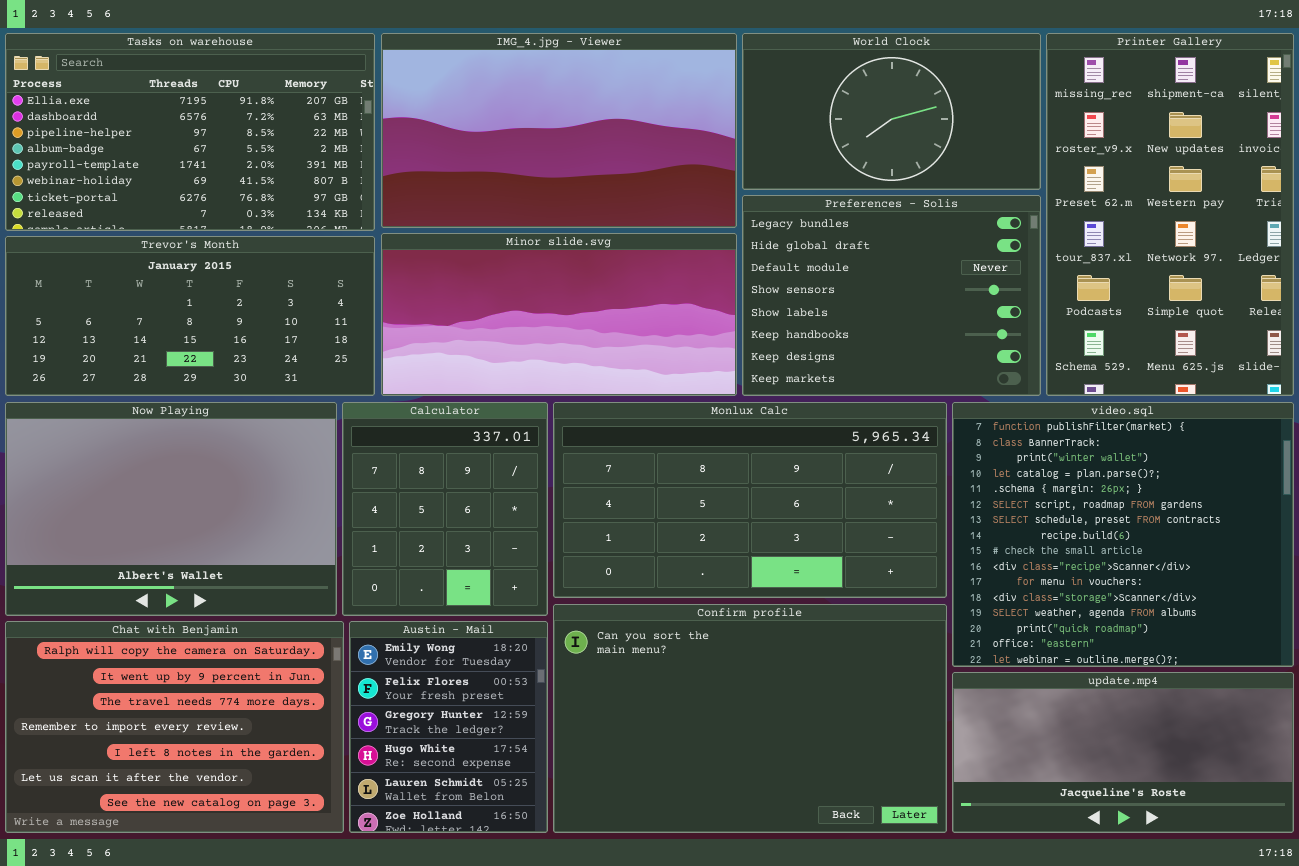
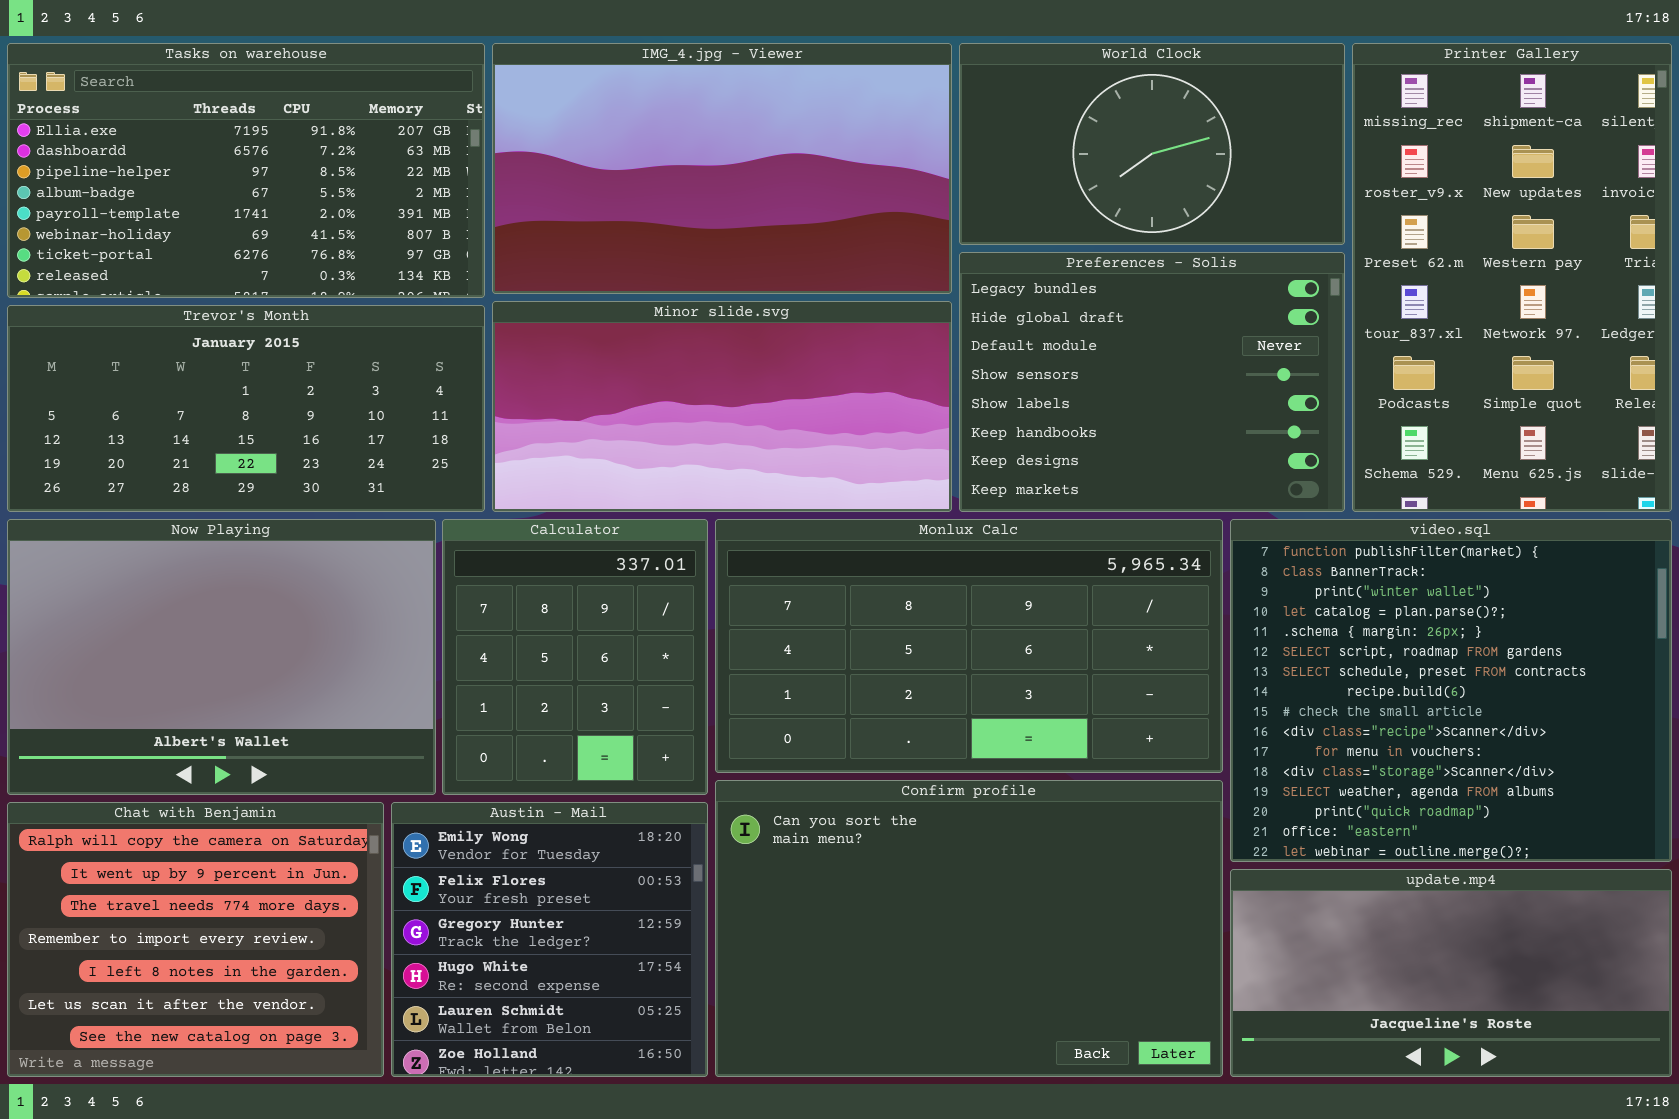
Chat with Benjamin: [5,621,344,833] -> [7,802,384,1077], resized
Austin - Mail: [349,621,548,833] -> [391,802,708,1077], resized

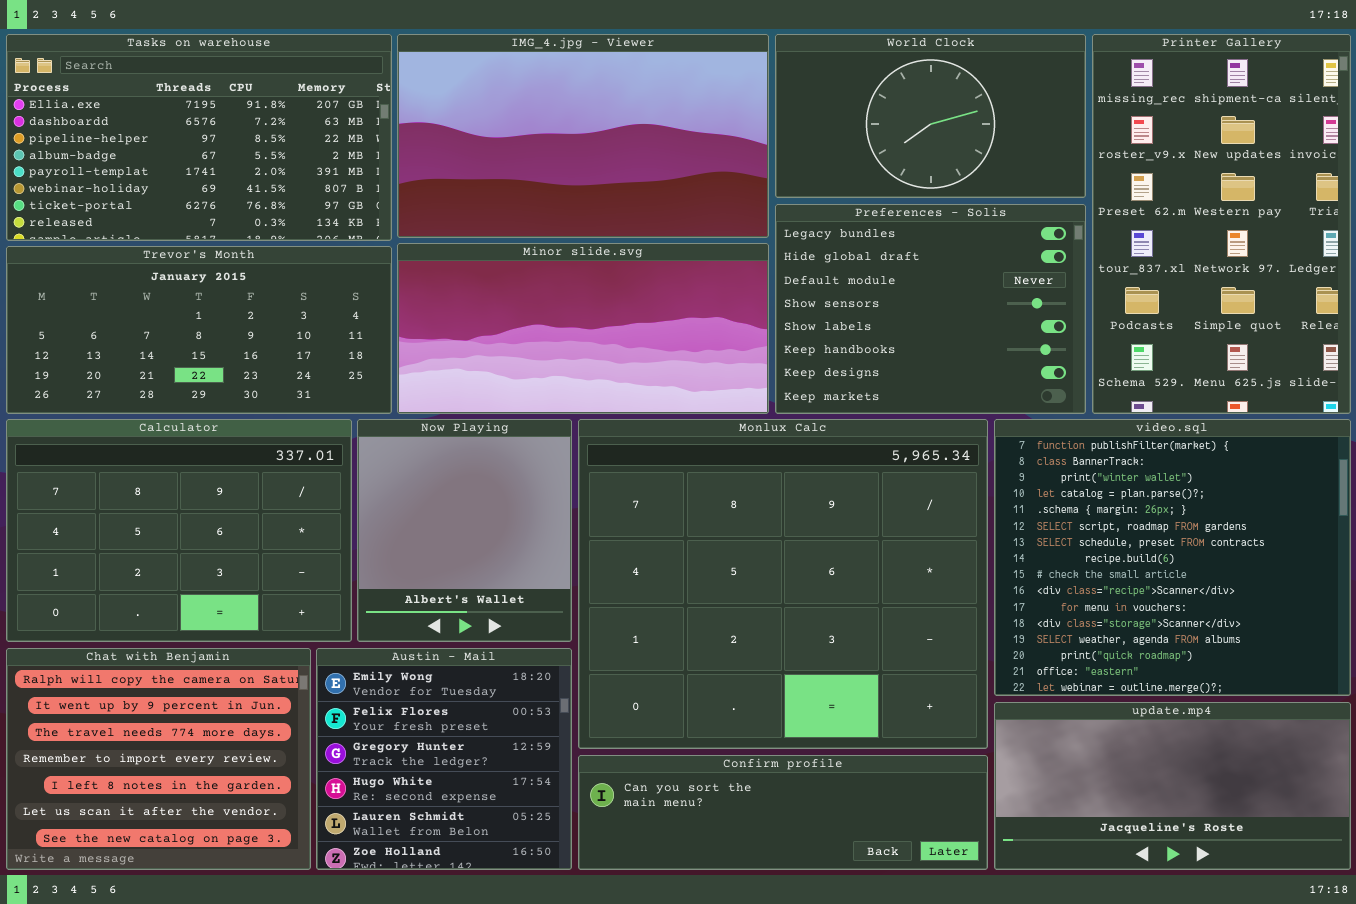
Now Playing: [7,519,436,795] -> [357,419,572,642], moved, resized
Calculator: [442,519,708,795] -> [6,419,352,642], moved, resized
Monlux Calc: [715,519,1223,773] -> [578,419,988,749], resized
Confirm profile: [715,780,1223,1077] -> [578,755,988,870], resized

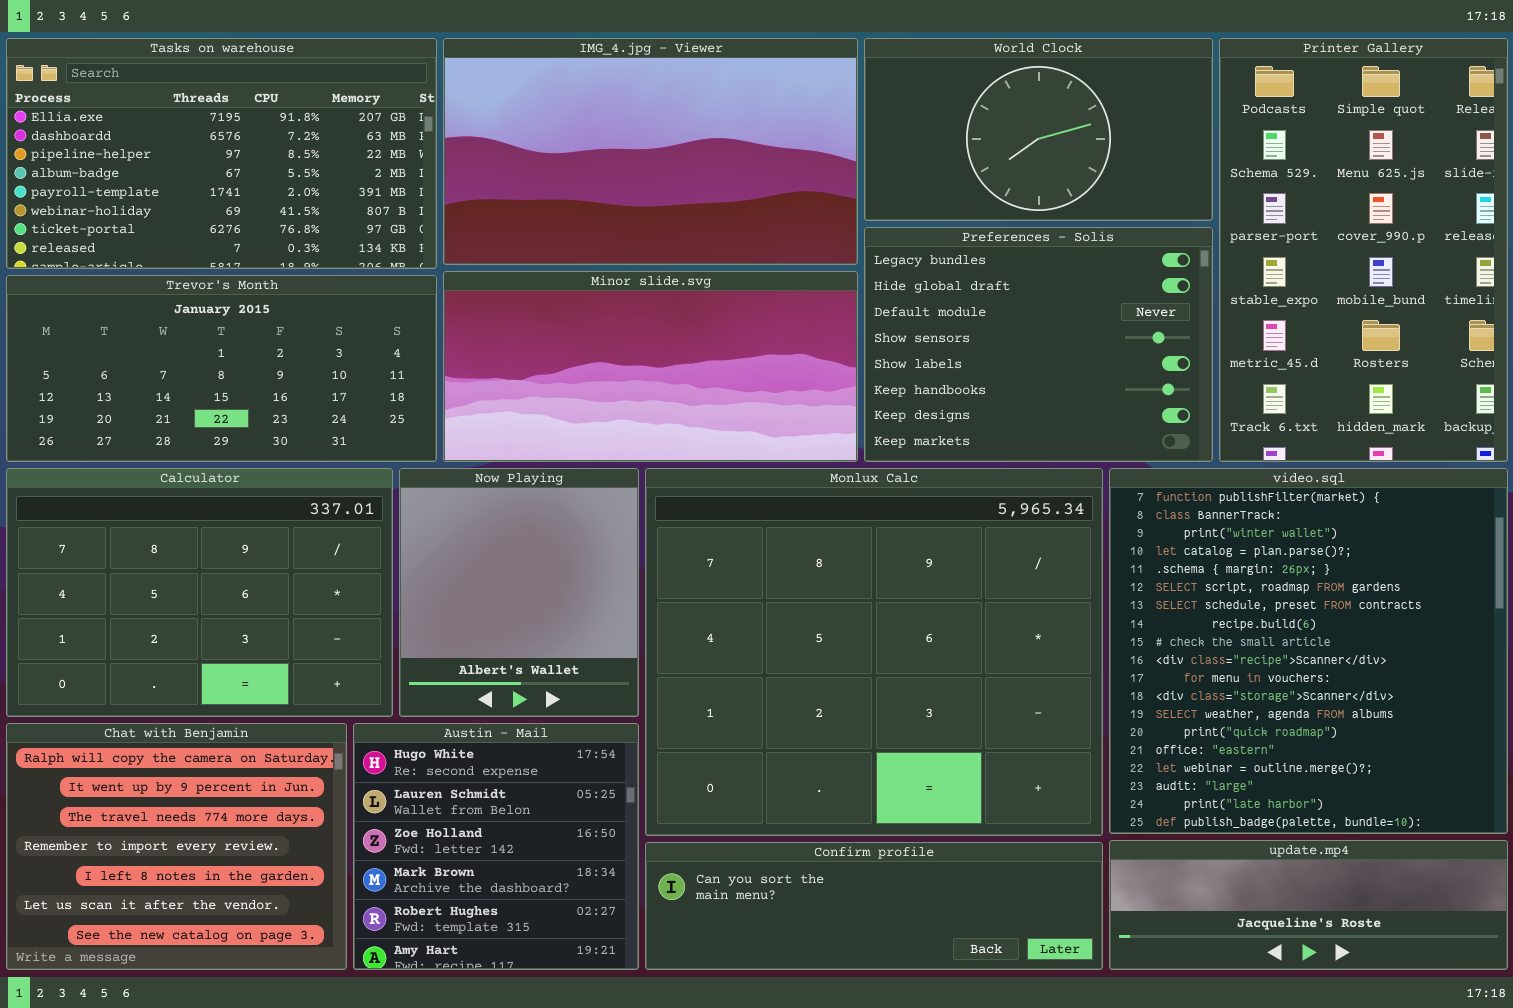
Printer Gallery: [1092,34,1351,414] -> [1219,38,1508,462], scrolled down 4 rows
video.sql: [994,419,1351,696] -> [1109,468,1508,834], resized
Austin - Mail: [316,648,572,870] -> [353,723,639,970], scrolled down 3 rows
update.mp4: [994,702,1351,870] -> [1109,840,1508,970], resized

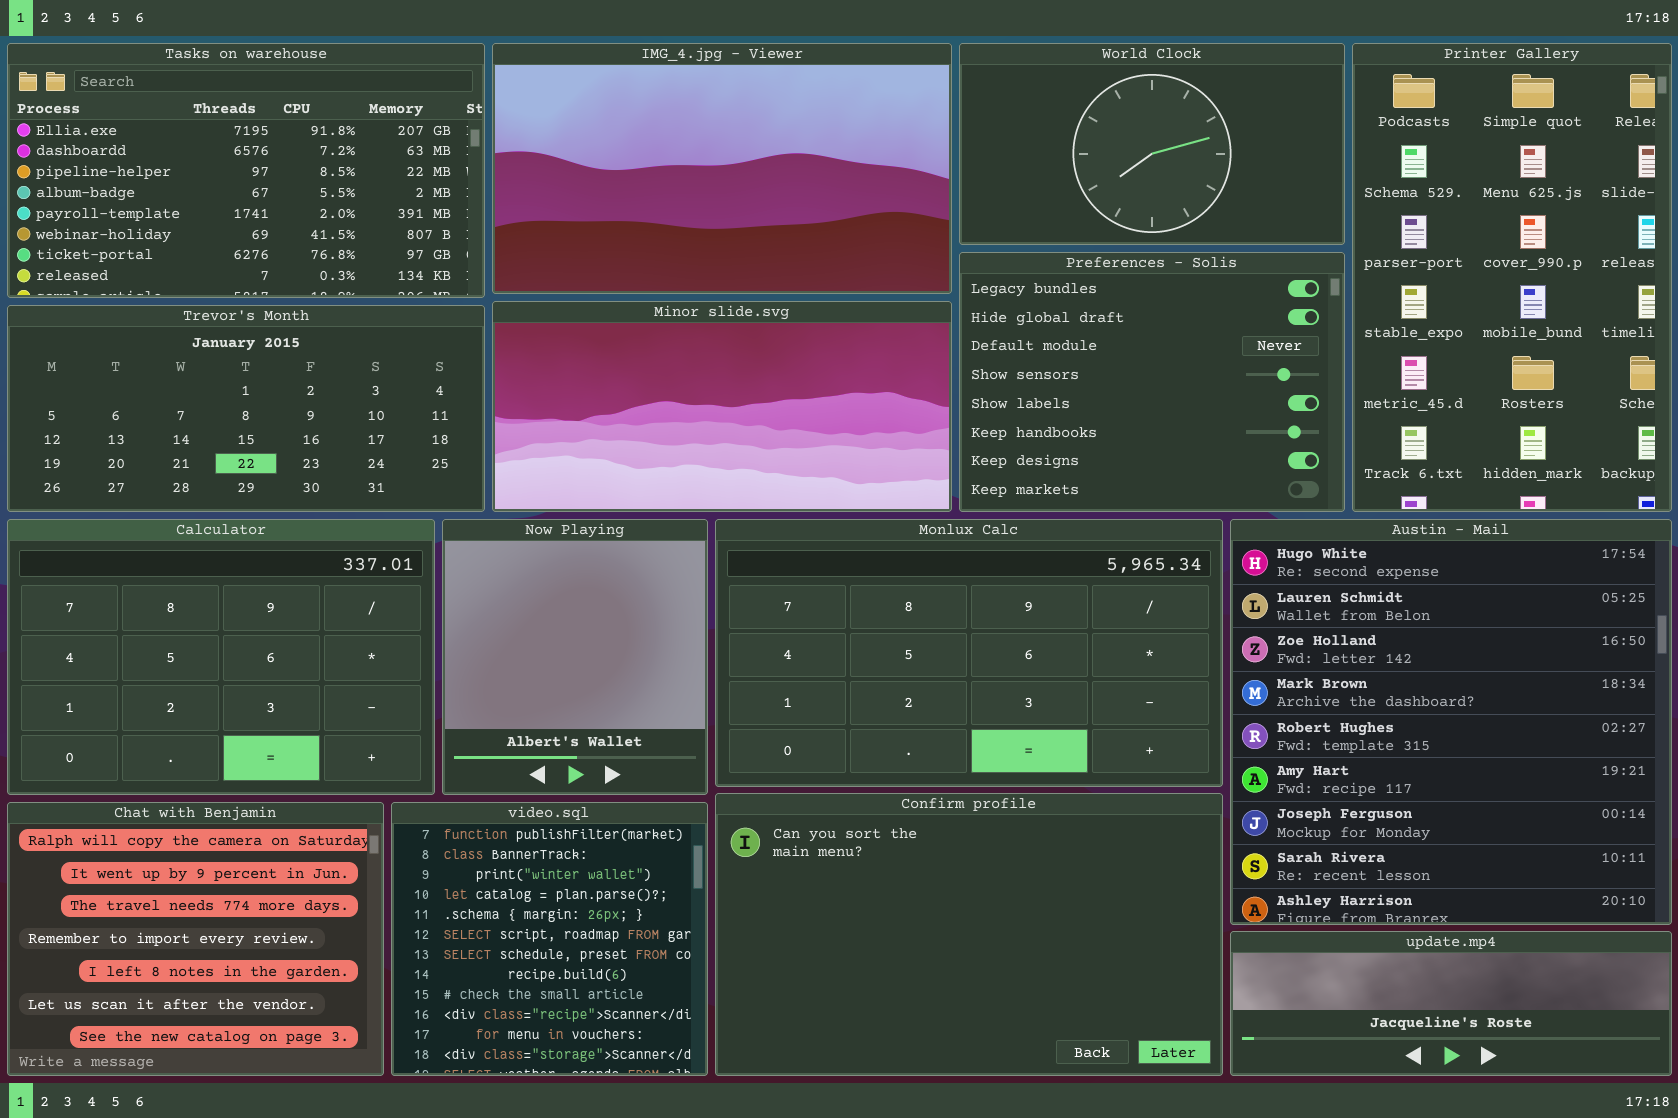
Monlux Calc: [645,468,1103,836] -> [715,519,1223,787], resized
video.sql: [1109,468,1508,834] -> [391,802,708,1076], moved, resized
Austin - Mail: [353,723,639,970] -> [1230,519,1672,925], moved, resized
Confirm profile: [645,842,1103,970] -> [715,793,1223,1076], resized

